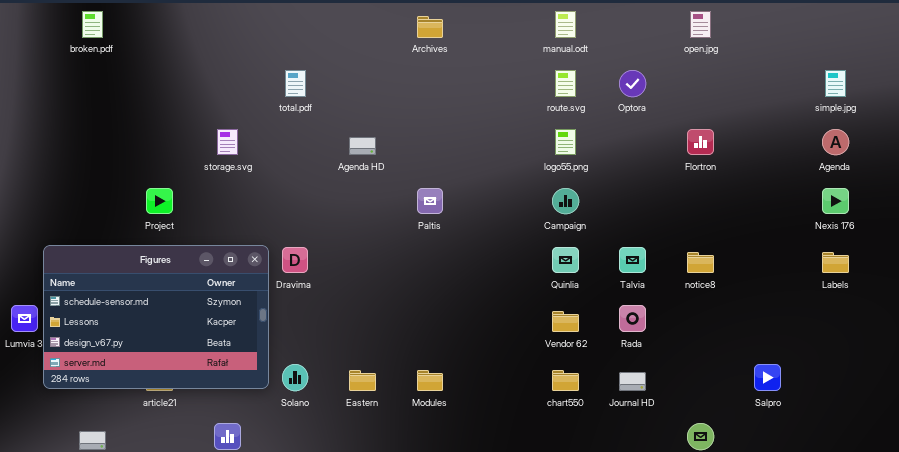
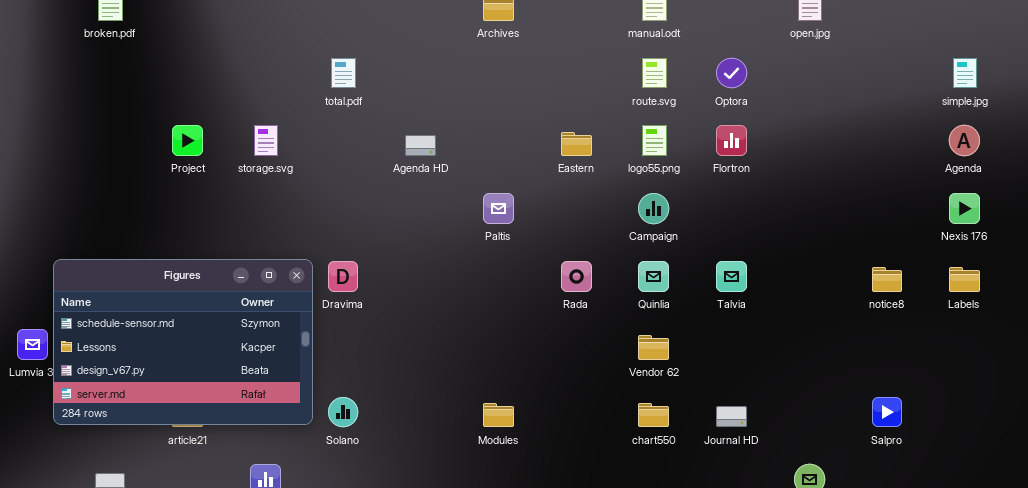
Flortron: [687,129,714,155] -> [716,125,747,156], moved
Project: [146,188,173,214] -> [172,125,203,156], moved
notice8: [687,252,714,273] -> [872,267,902,292], moved
Rada: [619,305,646,332] -> [561,261,592,292], moved
Eastern: [349,370,376,391] -> [561,132,592,156], moved

